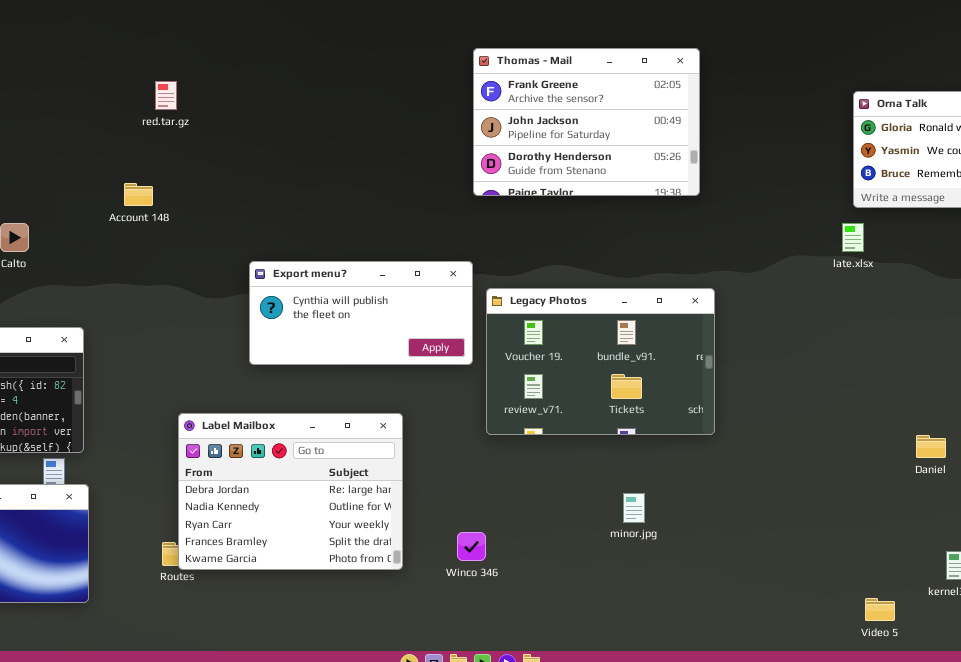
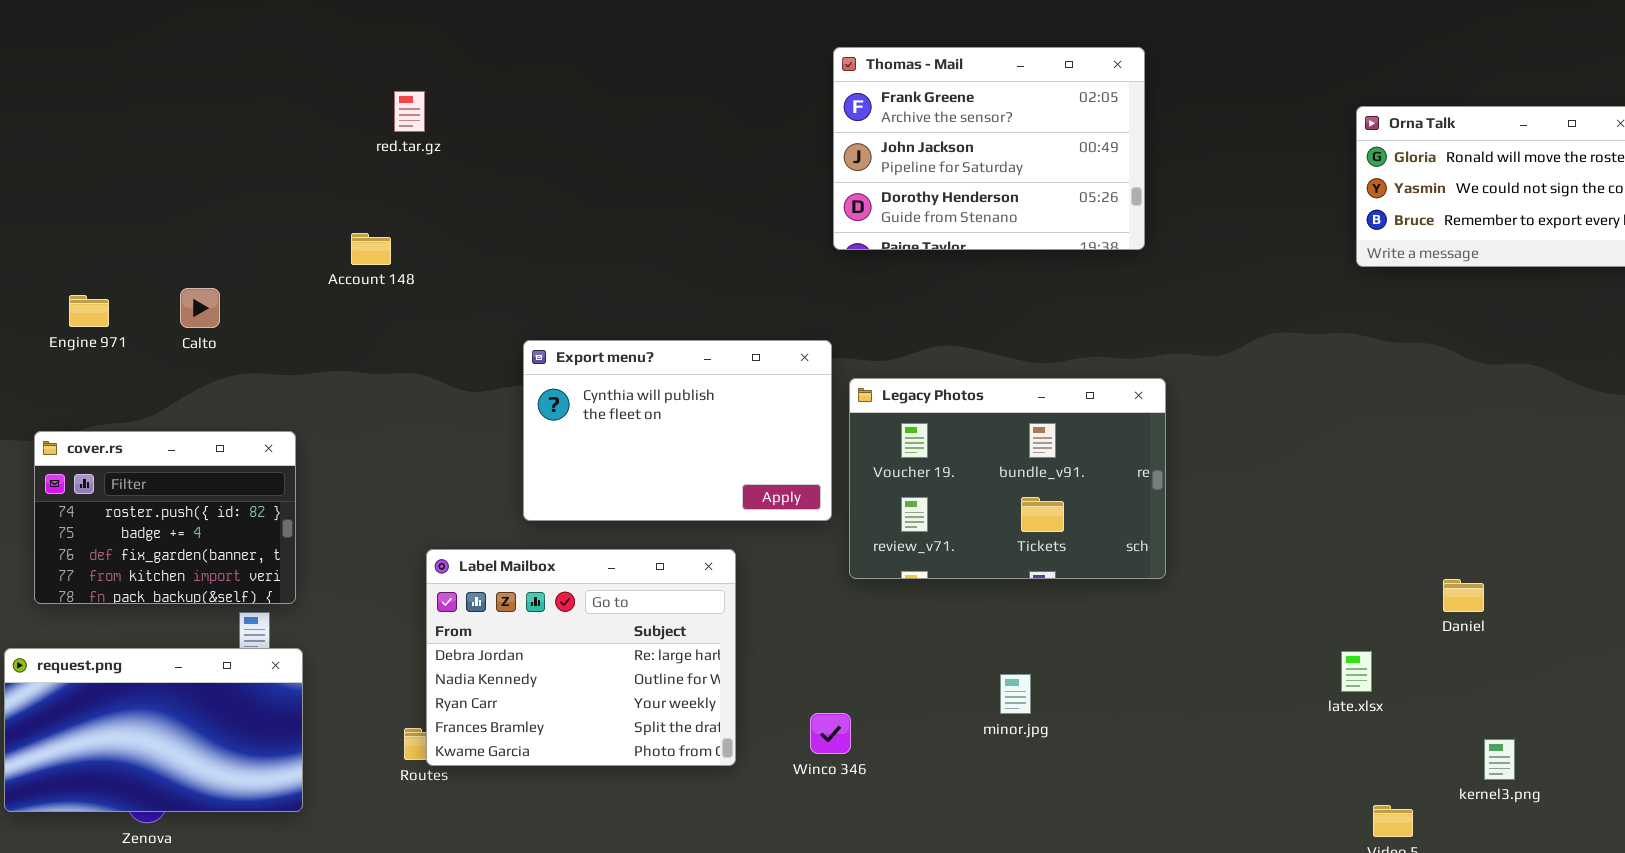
late.xlsx: [842,223,864,252] -> [1341,651,1372,692], moved
Export menu?: [249,261,473,365] -> [523,340,832,521], resized
minor.jpg: [623,493,645,523] -> [1000,674,1031,714], moved

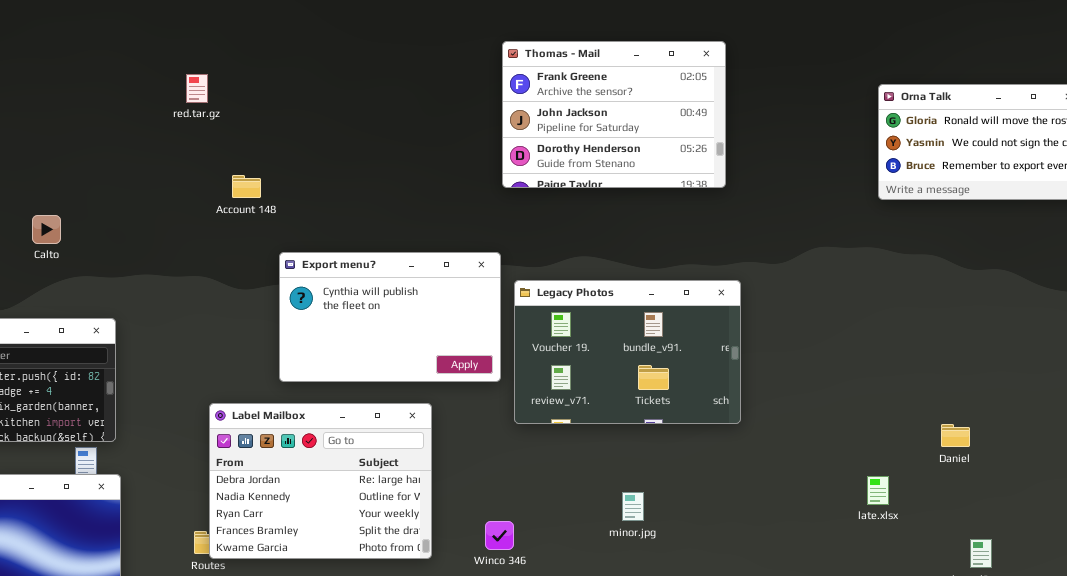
Account 148: [351,233,391,265] -> [232,175,261,198], moved

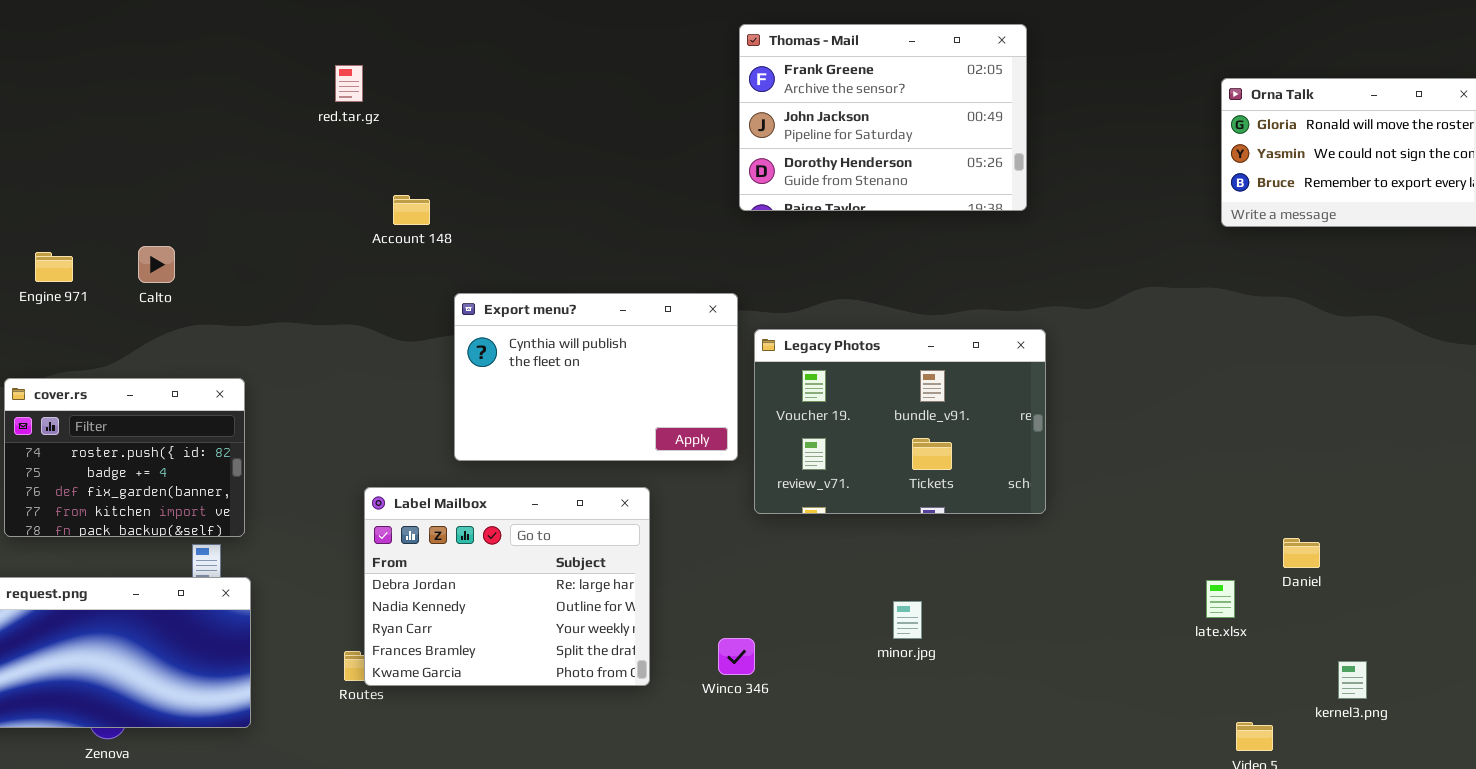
Daniel: [941,424,970,447] -> [1283,538,1320,568], moved

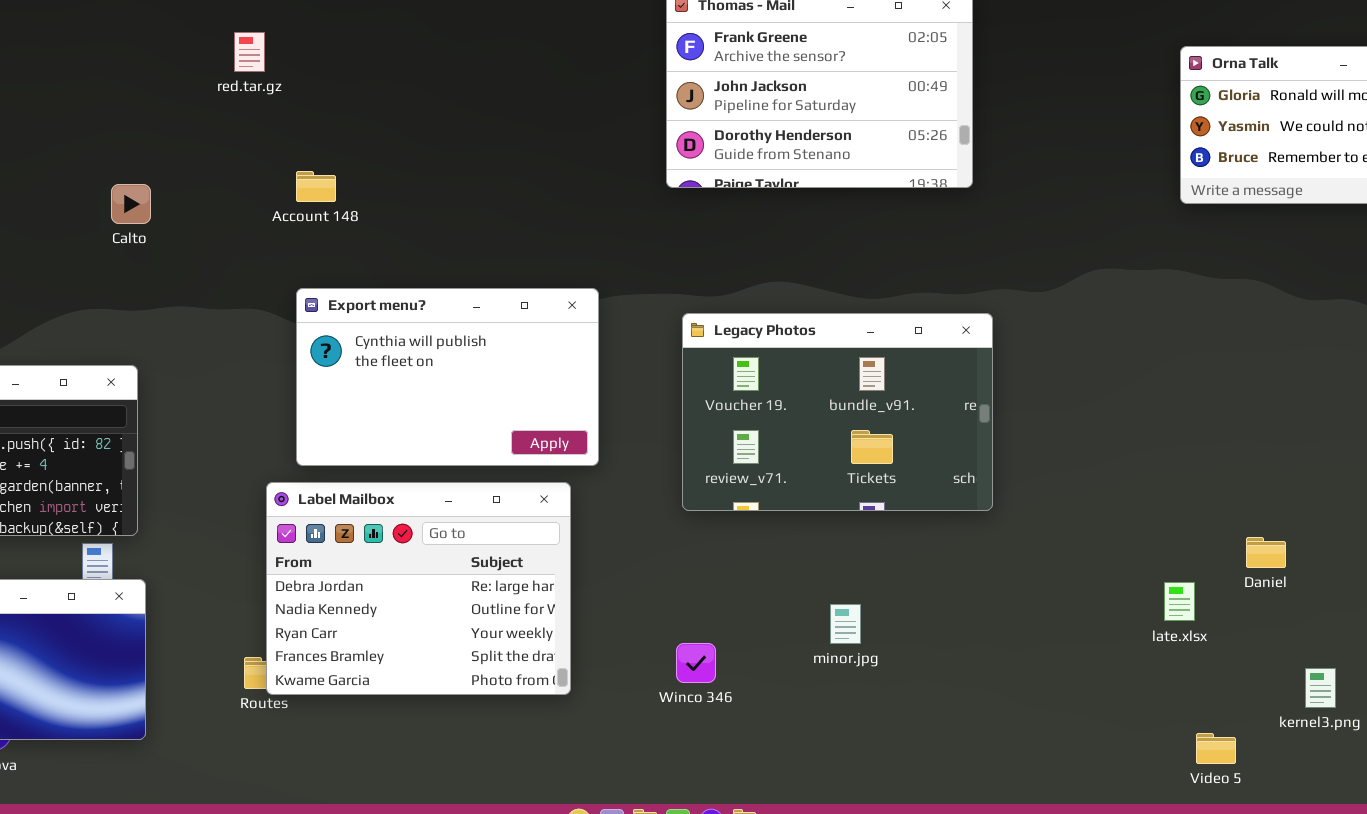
Calto: [138,246,175,283] -> [111,184,151,224], moved
Export menu?: [454,293,738,461] -> [296,288,599,466], moved
Winco 346: [718,638,755,675] -> [676,643,716,683], moved

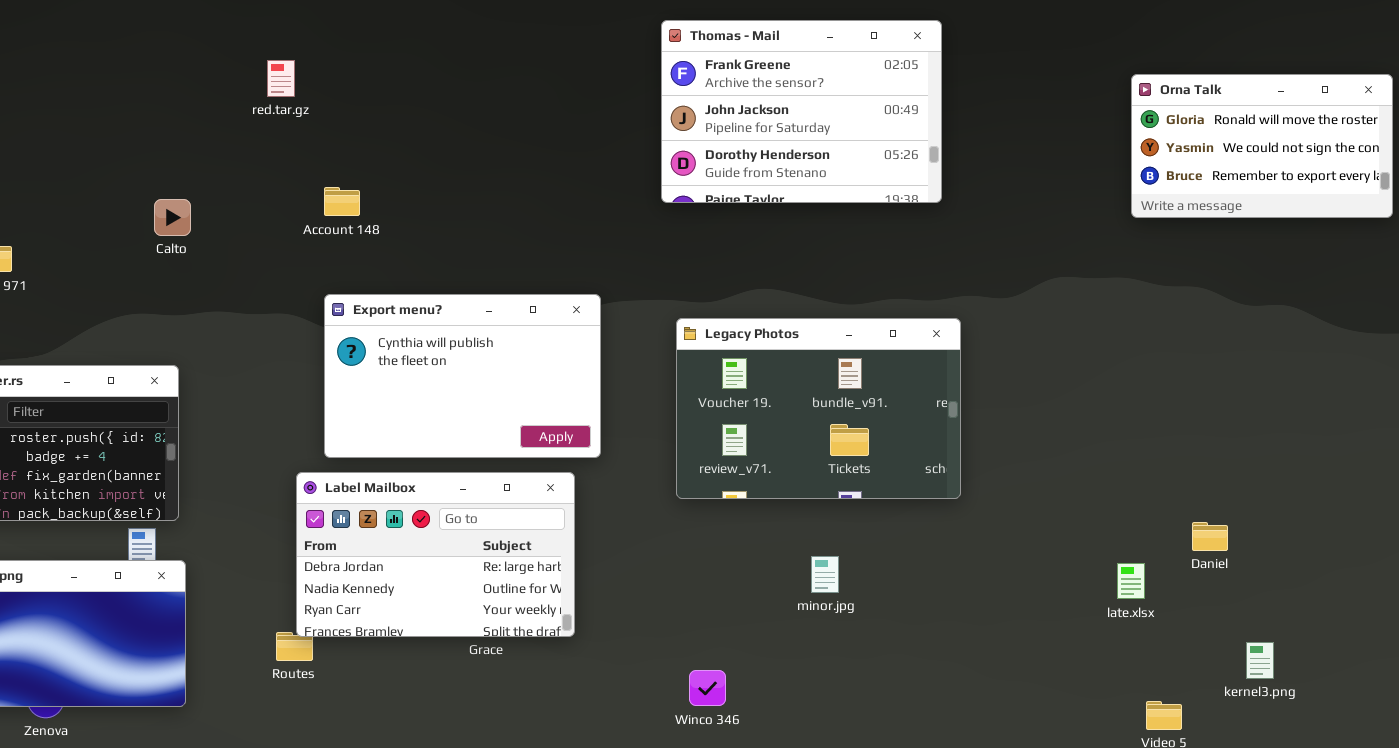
Label Mailbox: [266,482,571,695] -> [296,472,575,637], resized
minor.jpg: [830,604,861,644] -> [811,556,839,593], moved
Winco 346: [676,643,716,683] -> [689,670,726,706], moved

